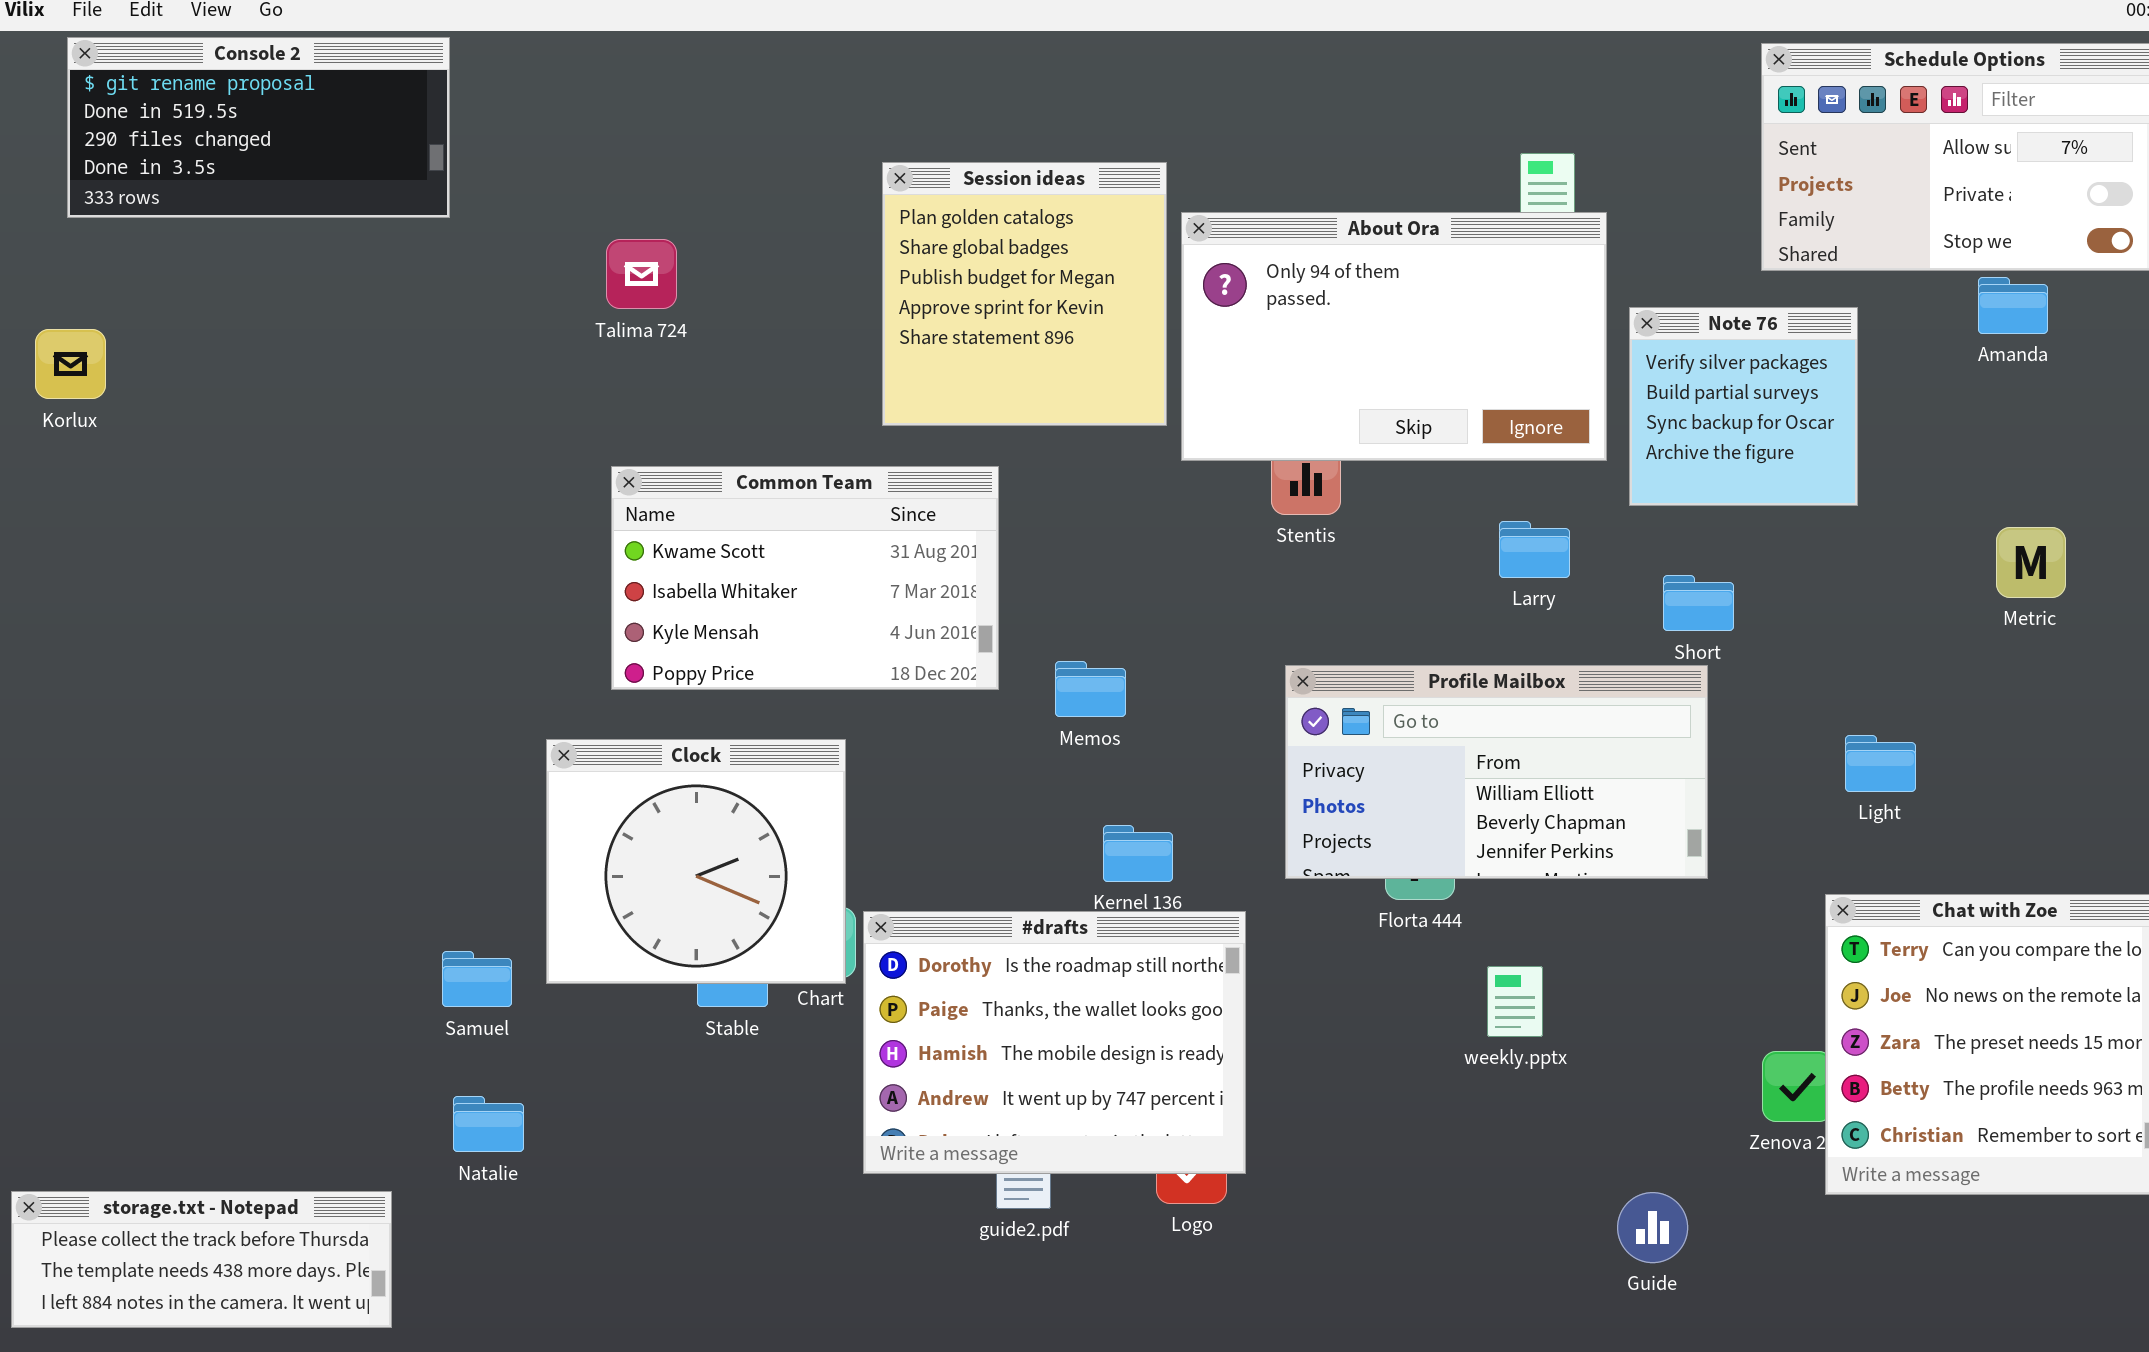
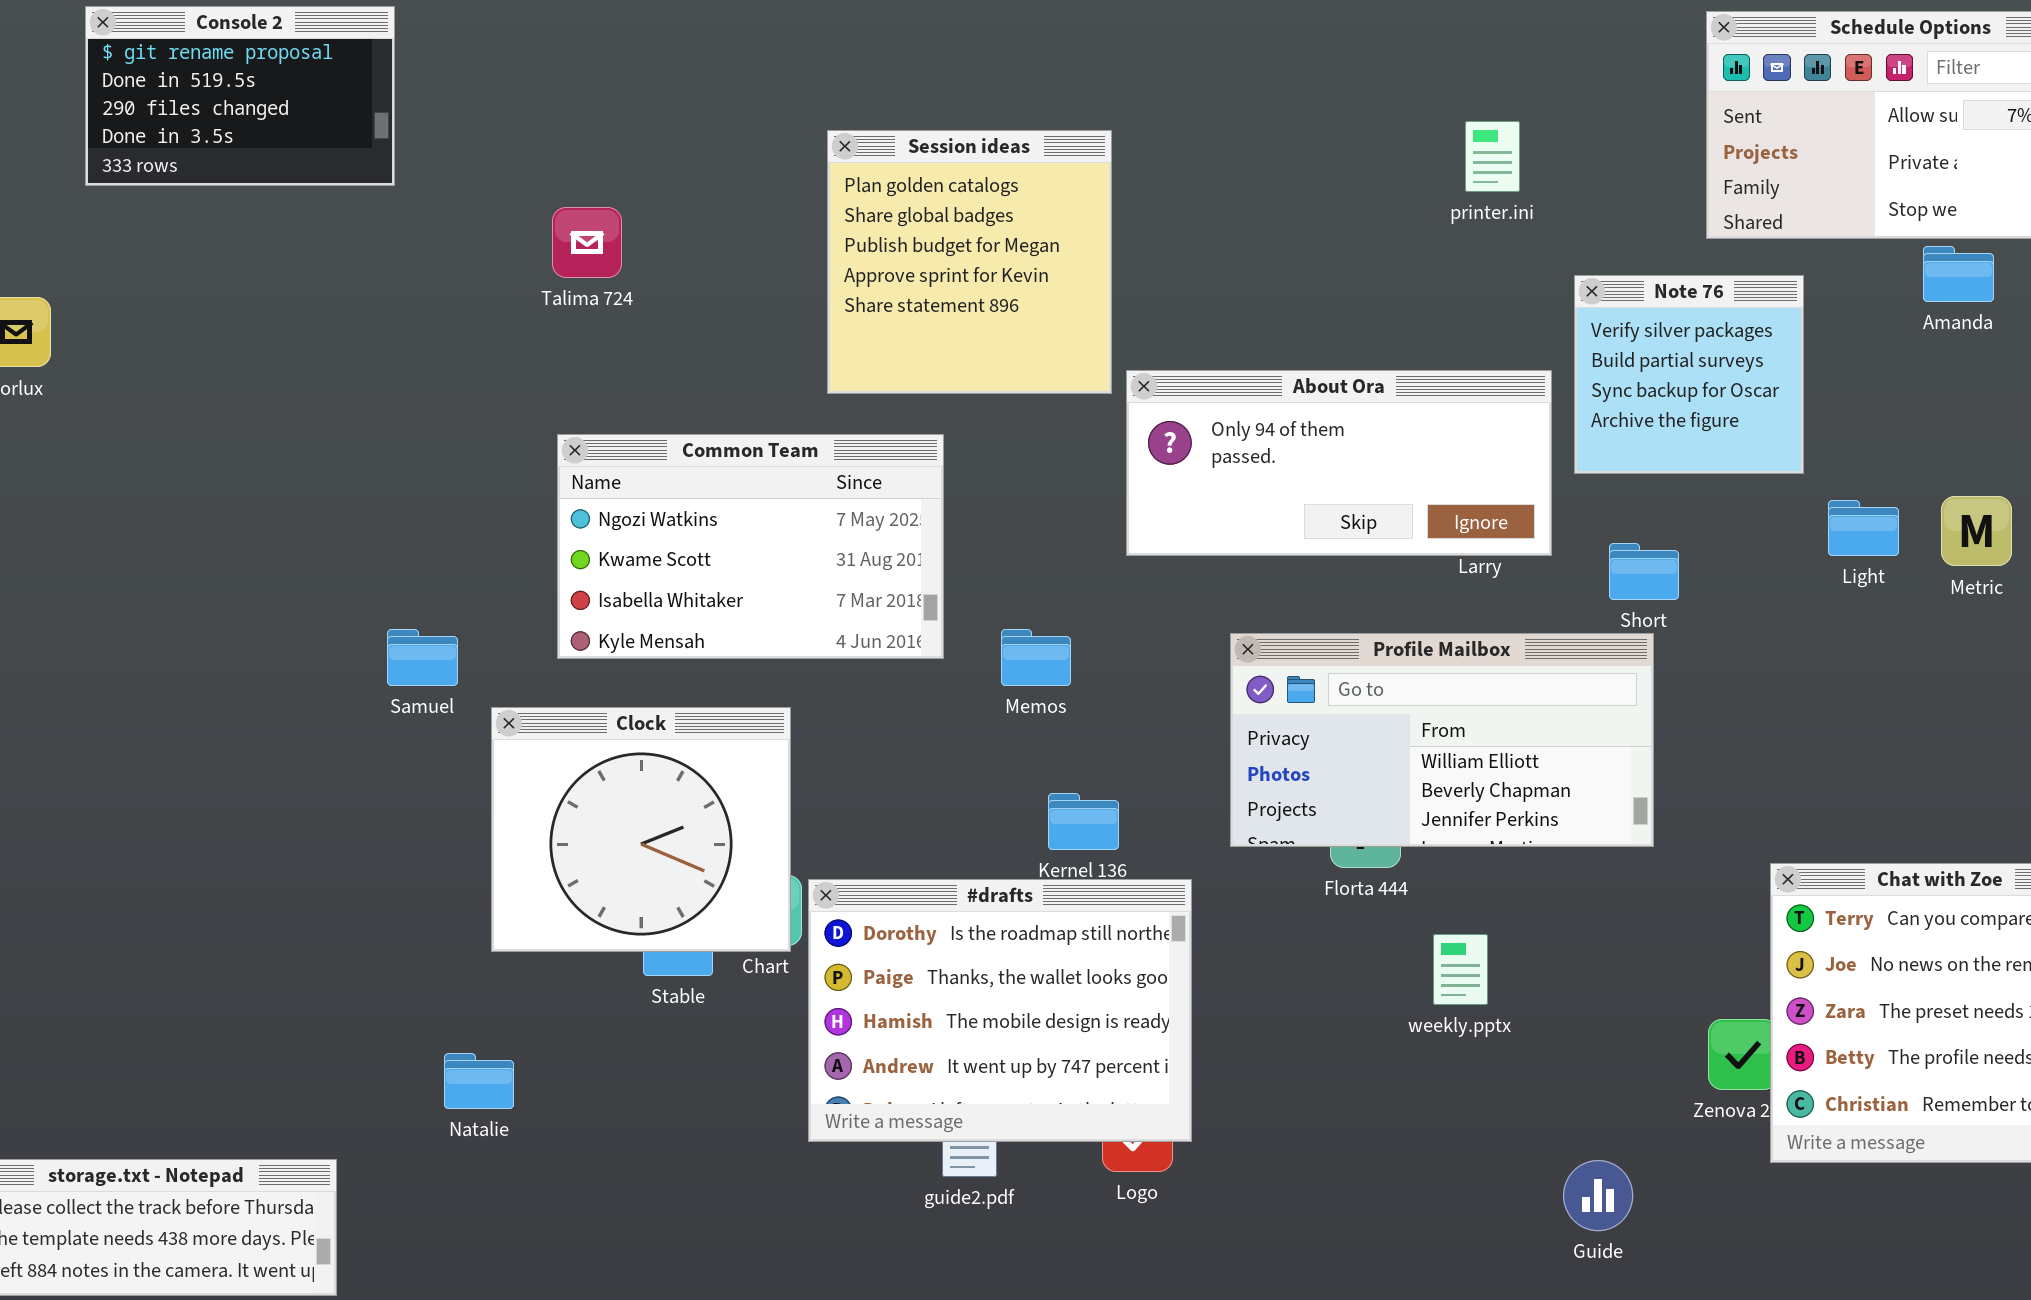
Console 2: [67,37,450,218] -> [85,6,395,186], resized
About Ora: [1181,212,1607,461] -> [1126,370,1552,556], moved, resized
Common Team: [611,466,999,690] -> [557,434,944,659], scrolled up 1 row
Light: [1845,735,1916,792] -> [1828,500,1899,556], moved
Samuel: [442,951,512,1007] -> [387,629,458,686], moved
Natalie: [453,1096,524,1152] -> [444,1053,514,1109], moved

